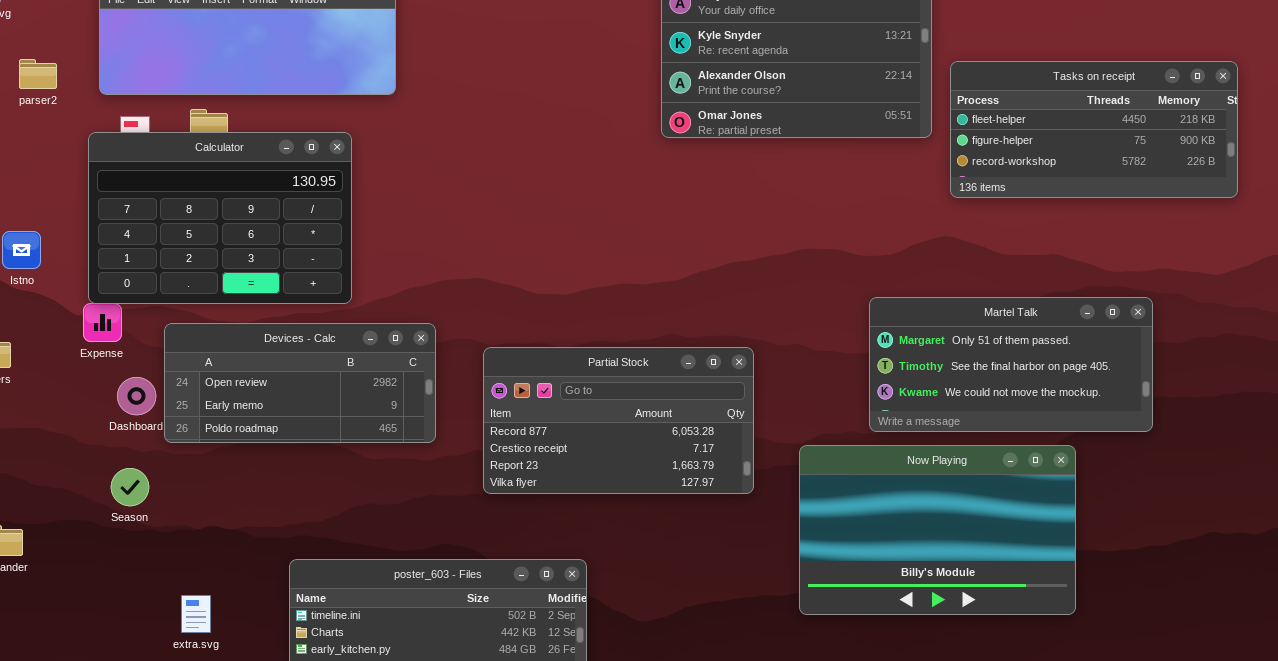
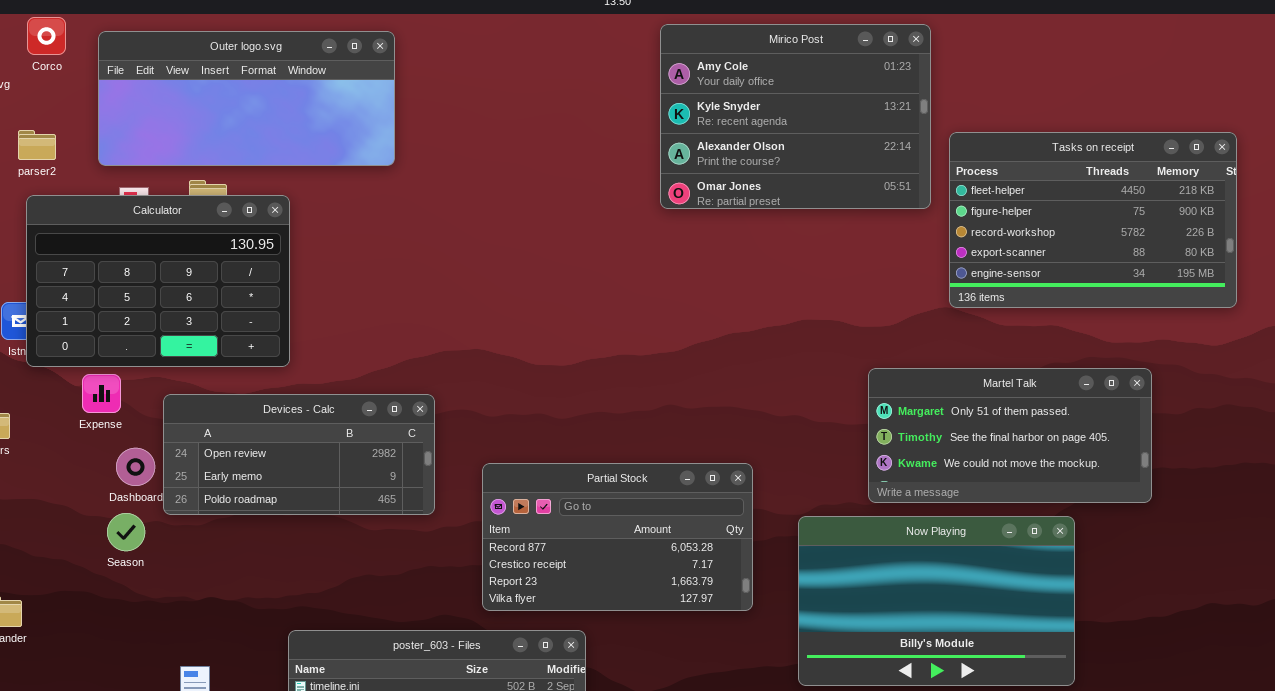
Tasks on receipt: [950,61,1238,198] -> [949,132,1237,308], resized
Calculator: [88,132,352,304] -> [26,195,290,367], moved
Partial Stock: [483,347,754,494] -> [482,463,753,611], moved
Season: [111,468,149,506] -> [107,513,145,551], moved

